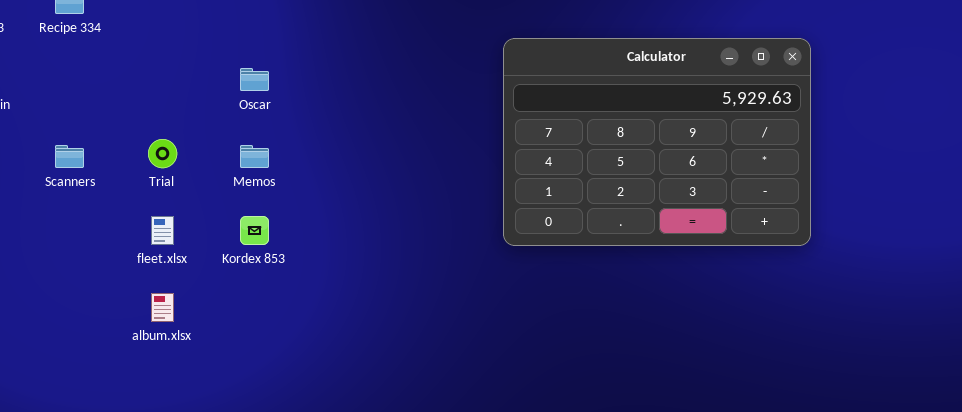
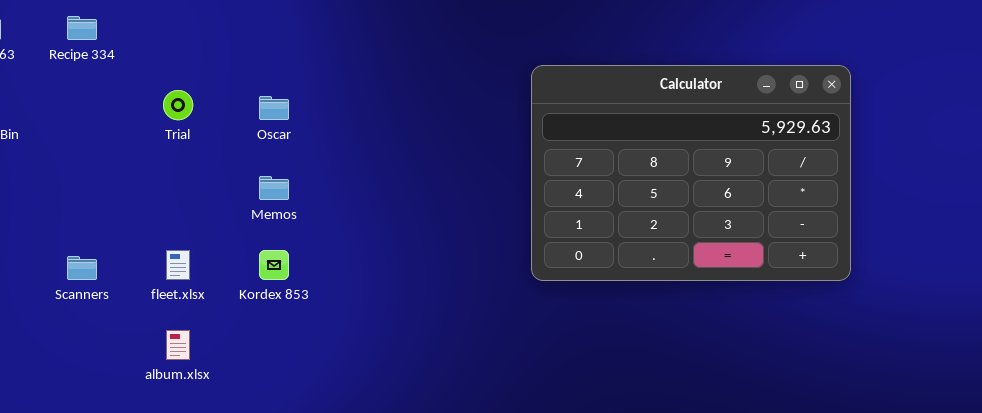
Trial: [148,139,177,168] -> [163,90,193,120], moved
Scanners: [55,145,84,168] -> [67,256,97,280], moved

